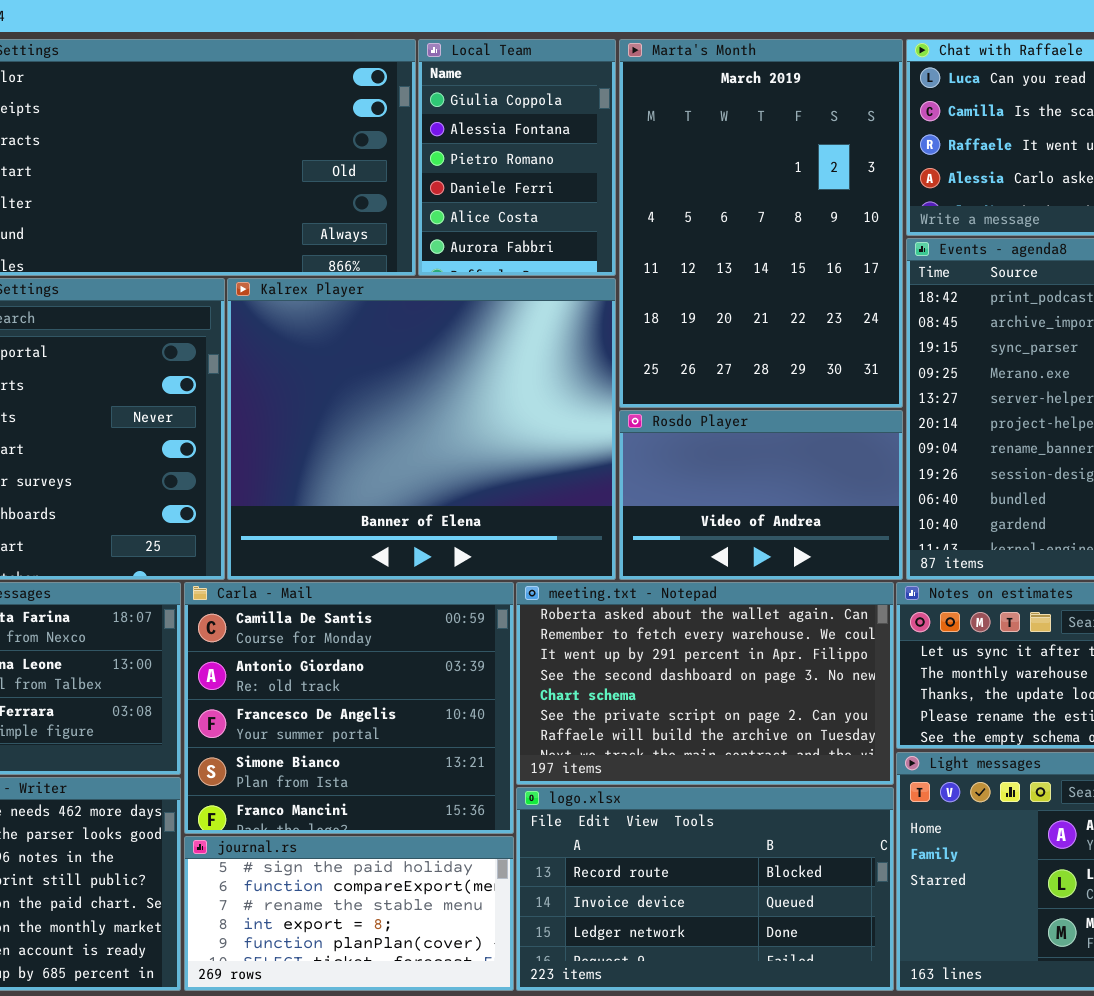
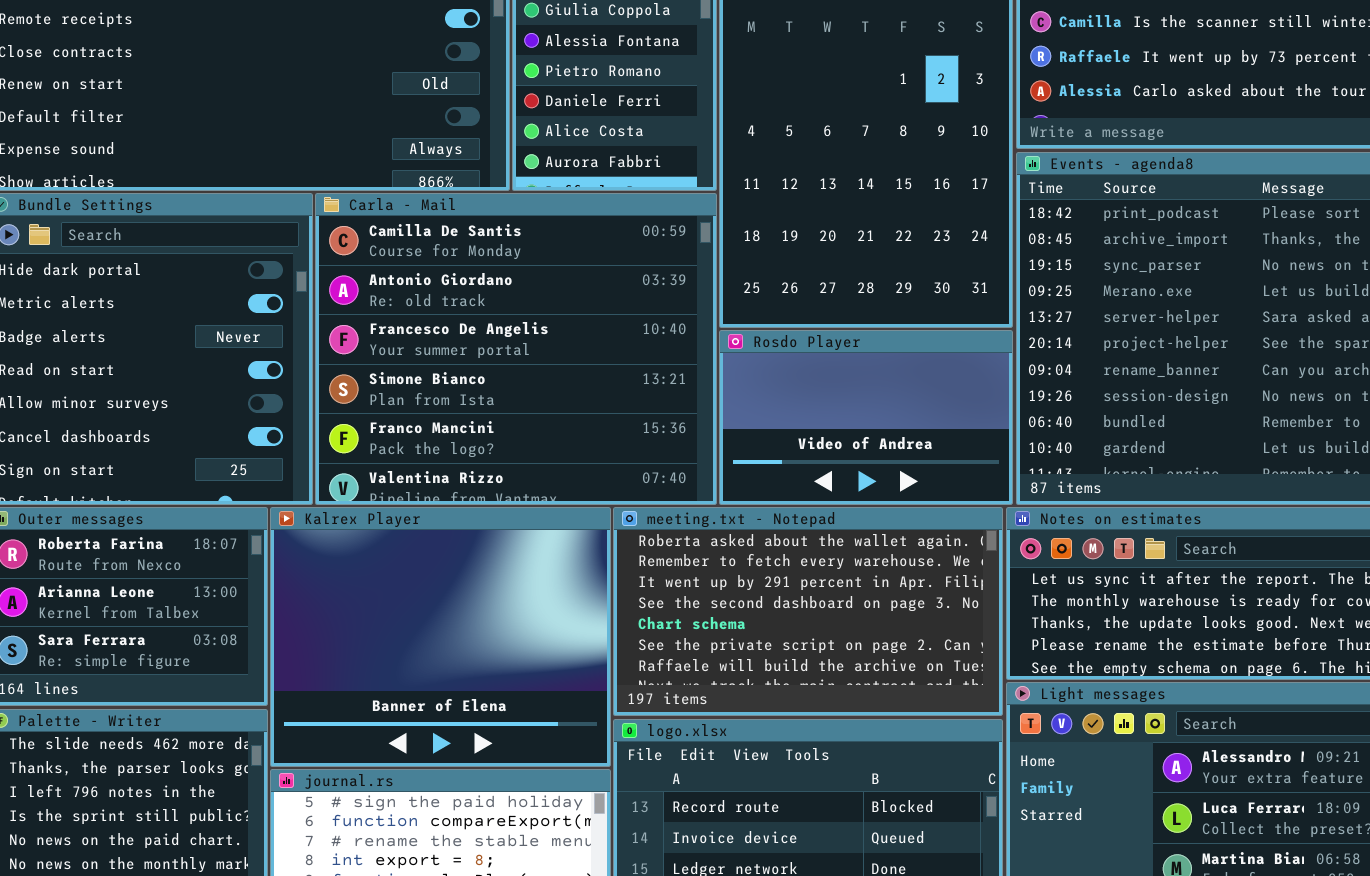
Kalrex Player: [227,278,616,580] -> [270,507,611,767], moved, resized
Carla - Mail: [184,582,514,834] -> [315,193,717,505], moved, resized

